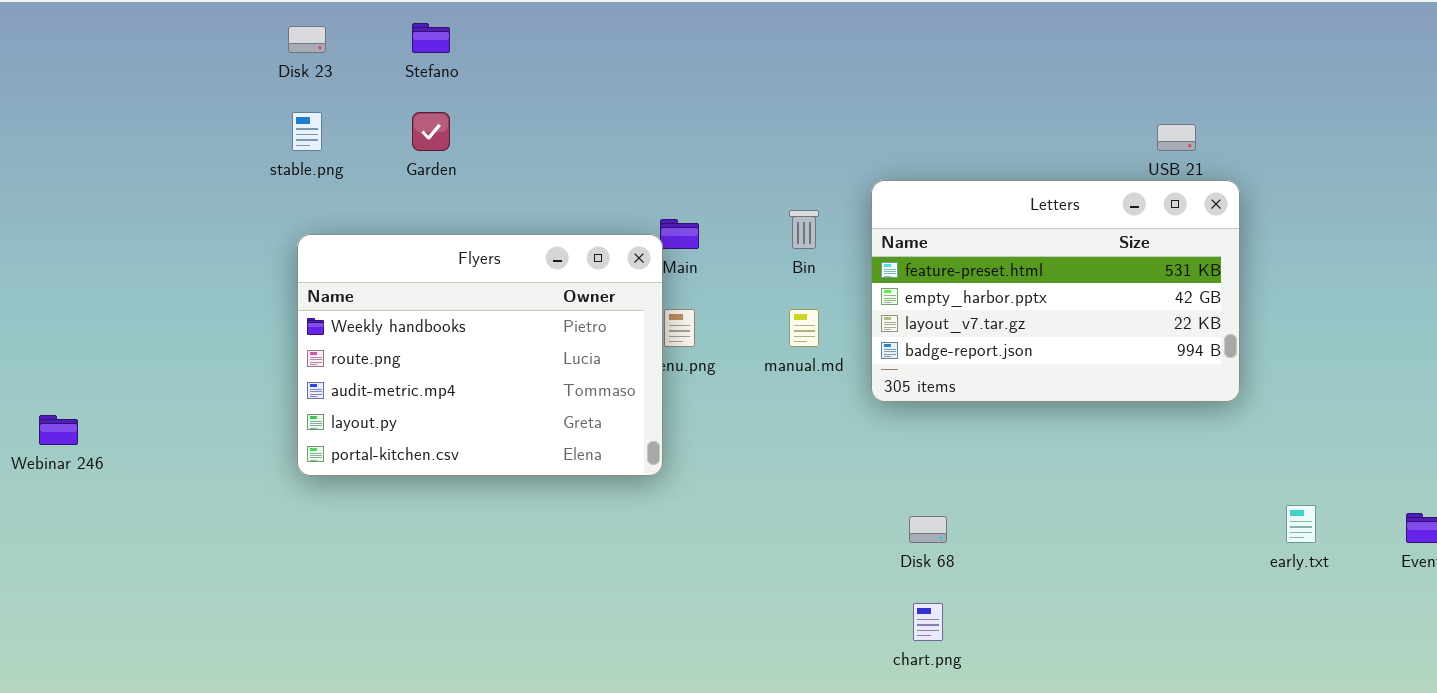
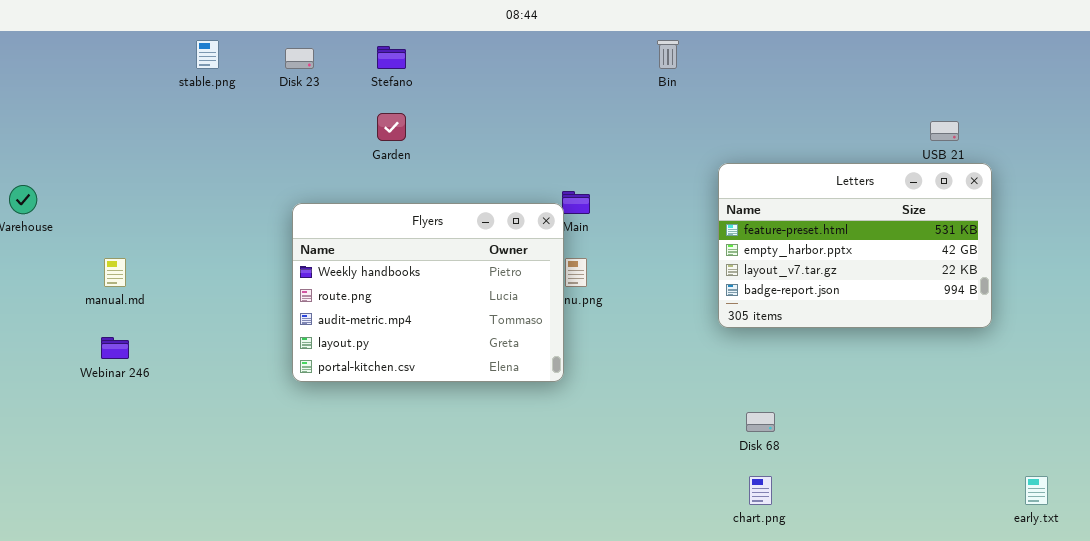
stable.png: [292,112,322,151] -> [196,40,219,69], moved
Bin: [789,210,819,249] -> [657,40,679,69], moved
manual.md: [789,309,819,347] -> [104,258,126,287], moved
early.txt: [1286,505,1316,543] -> [1025,476,1048,505], moved

